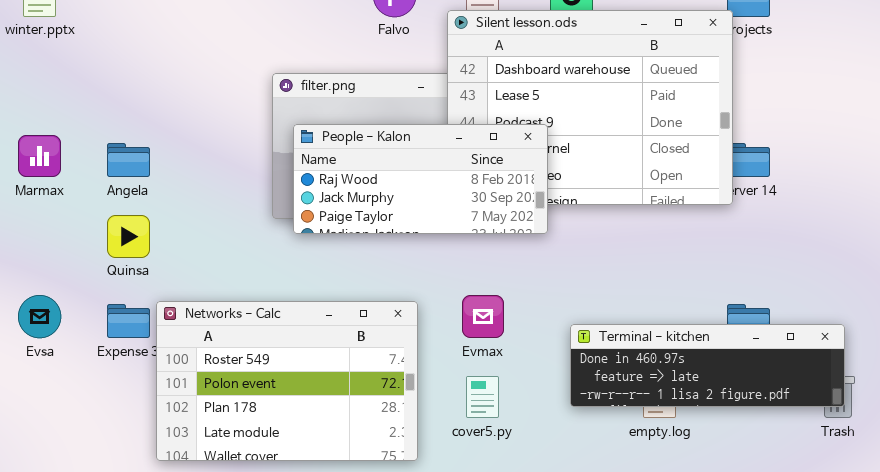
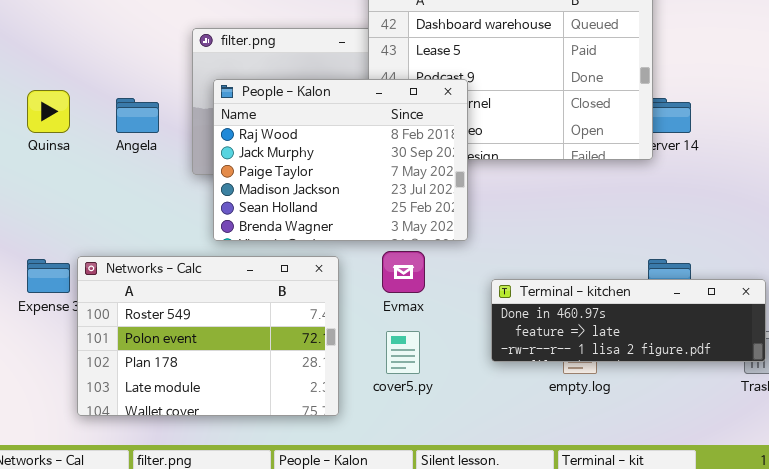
People - Kalon: [293,124,548,234] -> [213,79,468,241], resized
Angela: [107,143,150,177] -> [116,98,159,133], moved
Quinsa: [107,215,150,258] -> [27,90,70,133], moved

